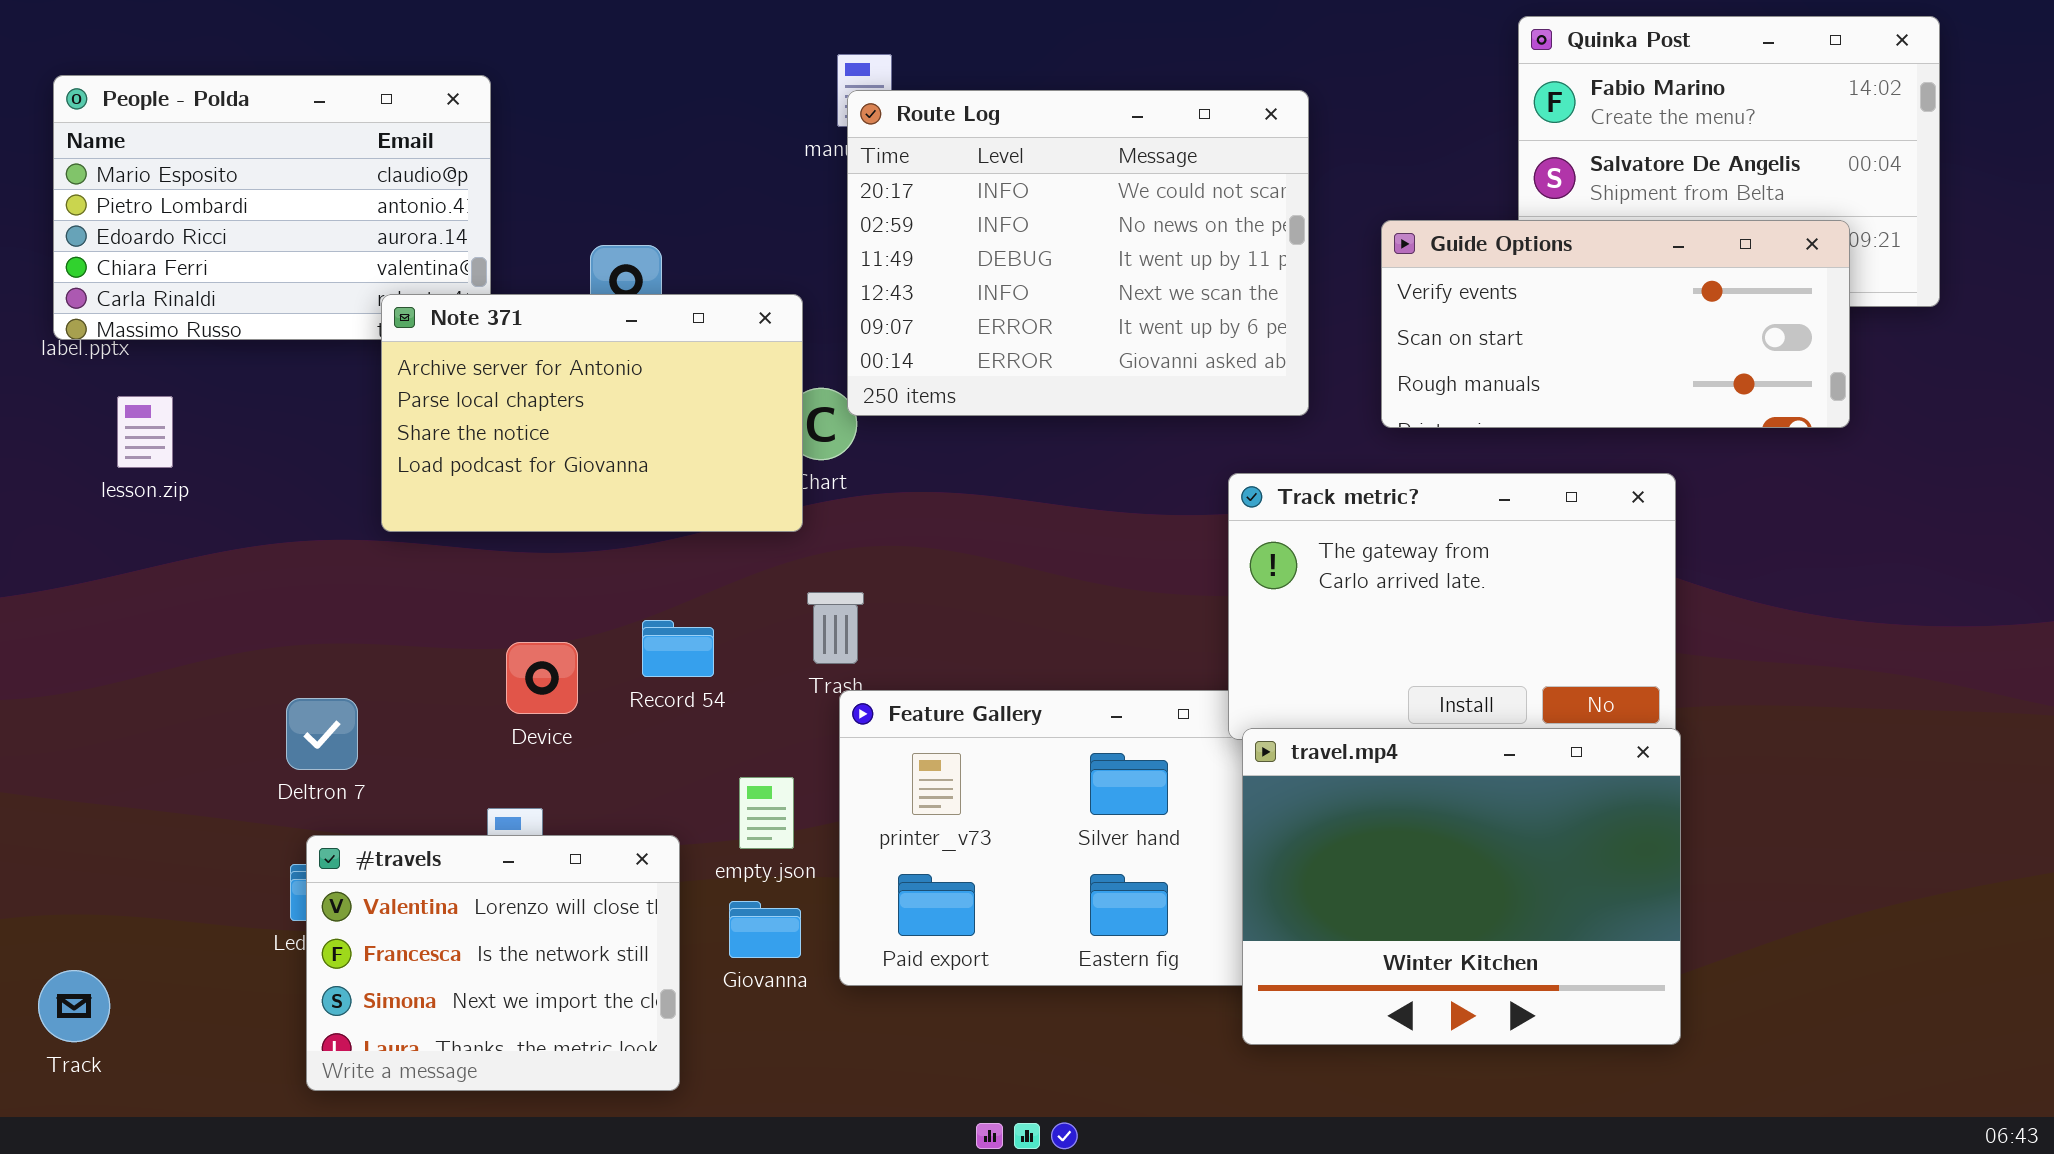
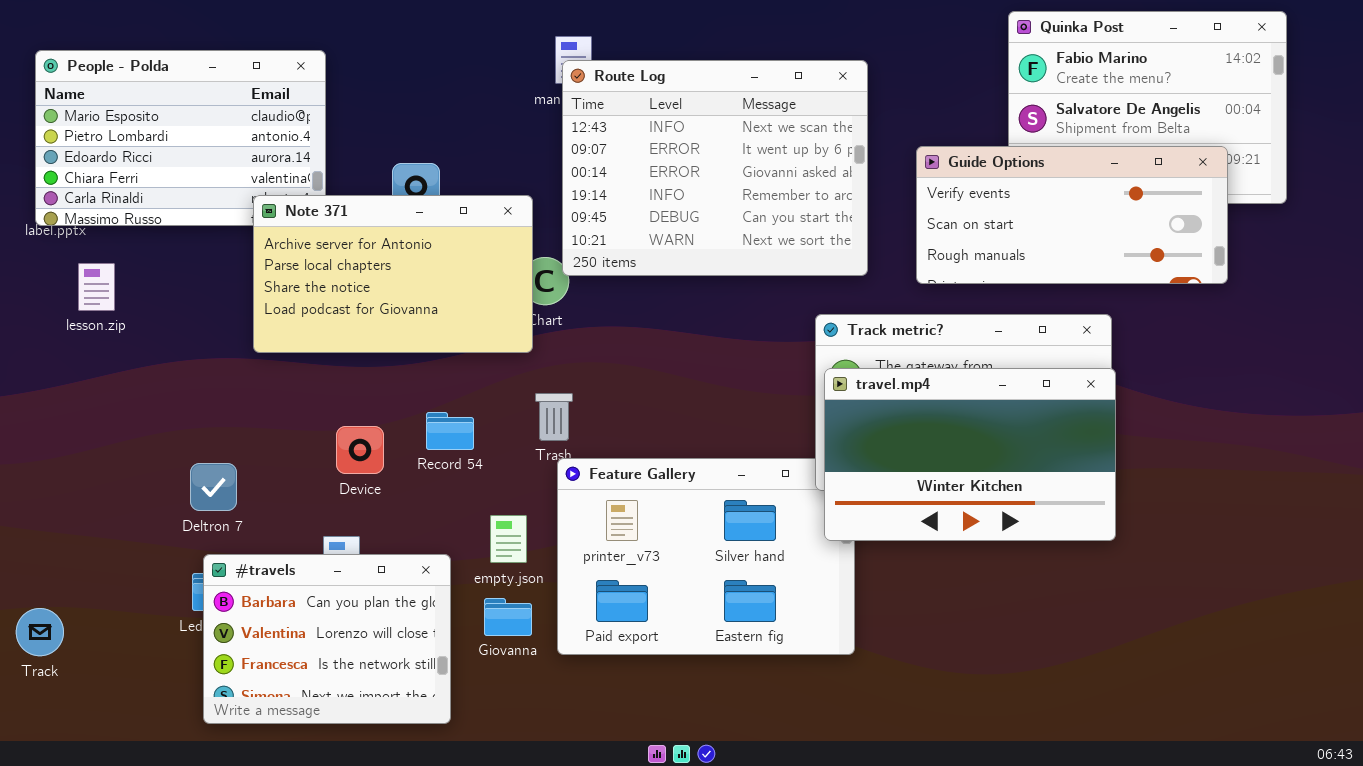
Route Log: [847,90,1309,416] -> [562,60,868,276], scrolled down 3 rows
travel.mp4: [1242,728,1681,1045] -> [824,368,1116,541], moved, resized
#travels: [306,835,680,1091] -> [203,554,451,724], scrolled up 1 row
Track: [38,970,110,1042] -> [16,608,64,656], moved

